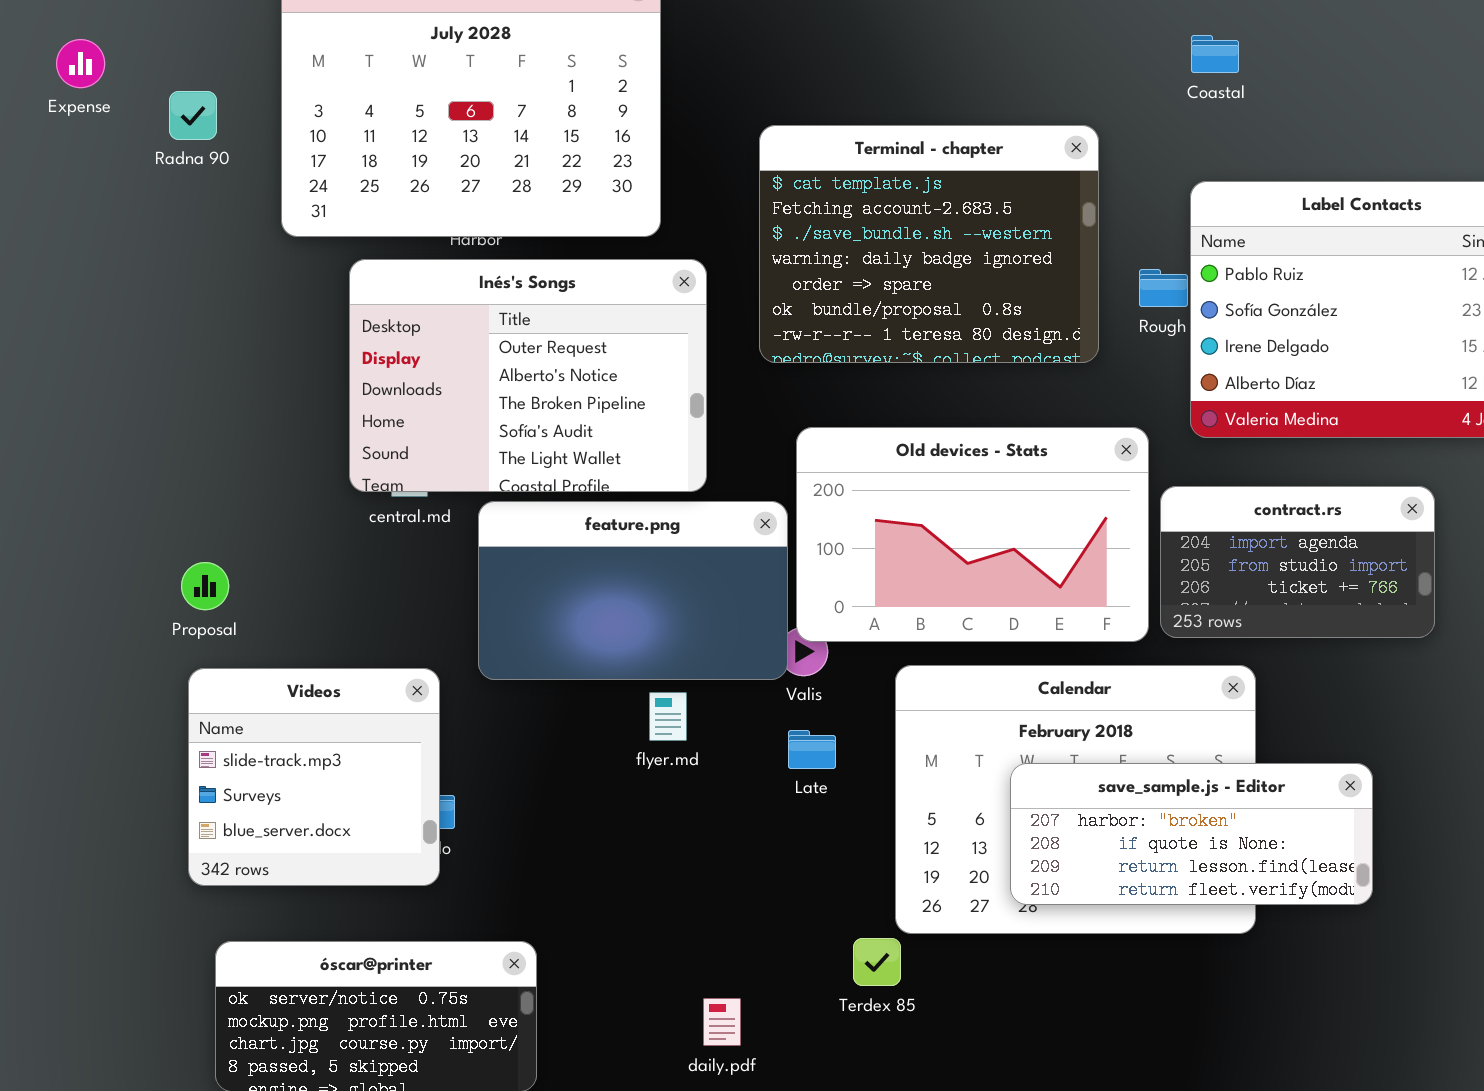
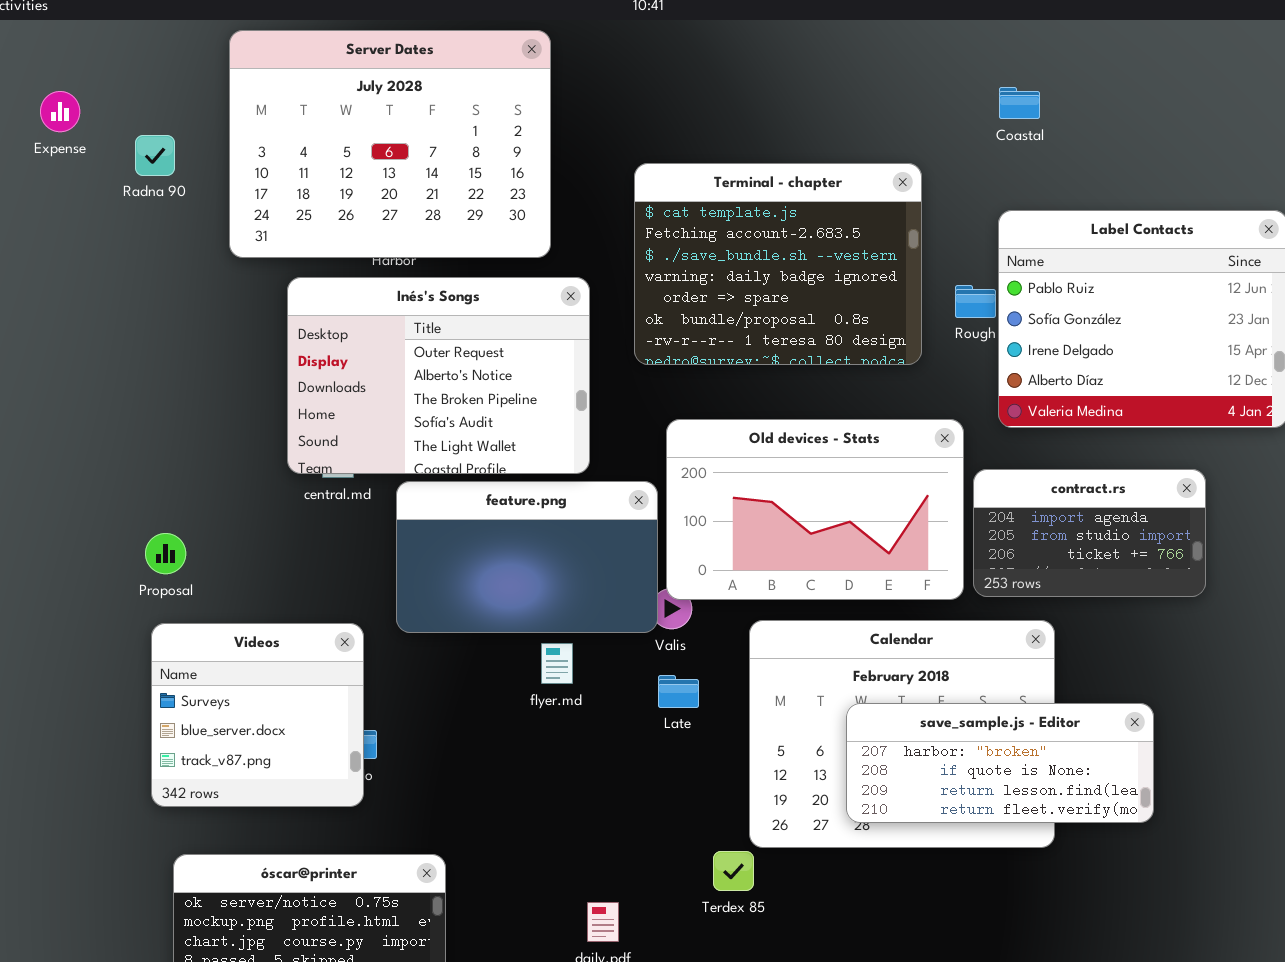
Videos: [188,668,440,886] -> [151,623,364,807], scrolled down 1 row

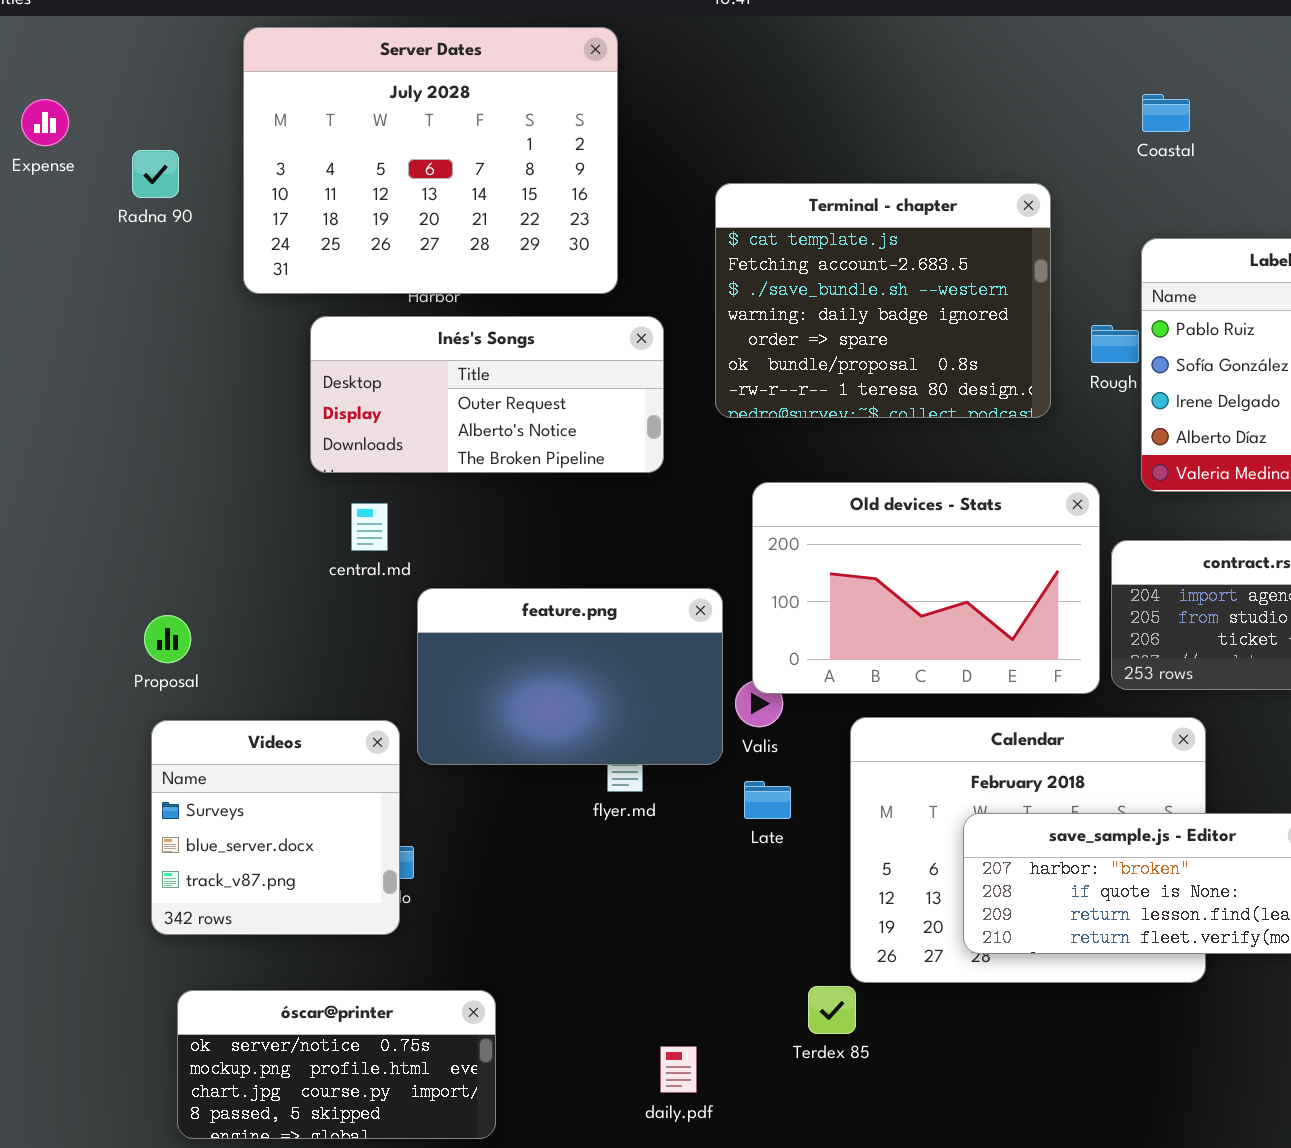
Inés's Songs: [287,277,590,474] -> [310,316,664,473], resized
feature.png: [396,481,658,633] -> [417,588,723,765], moved

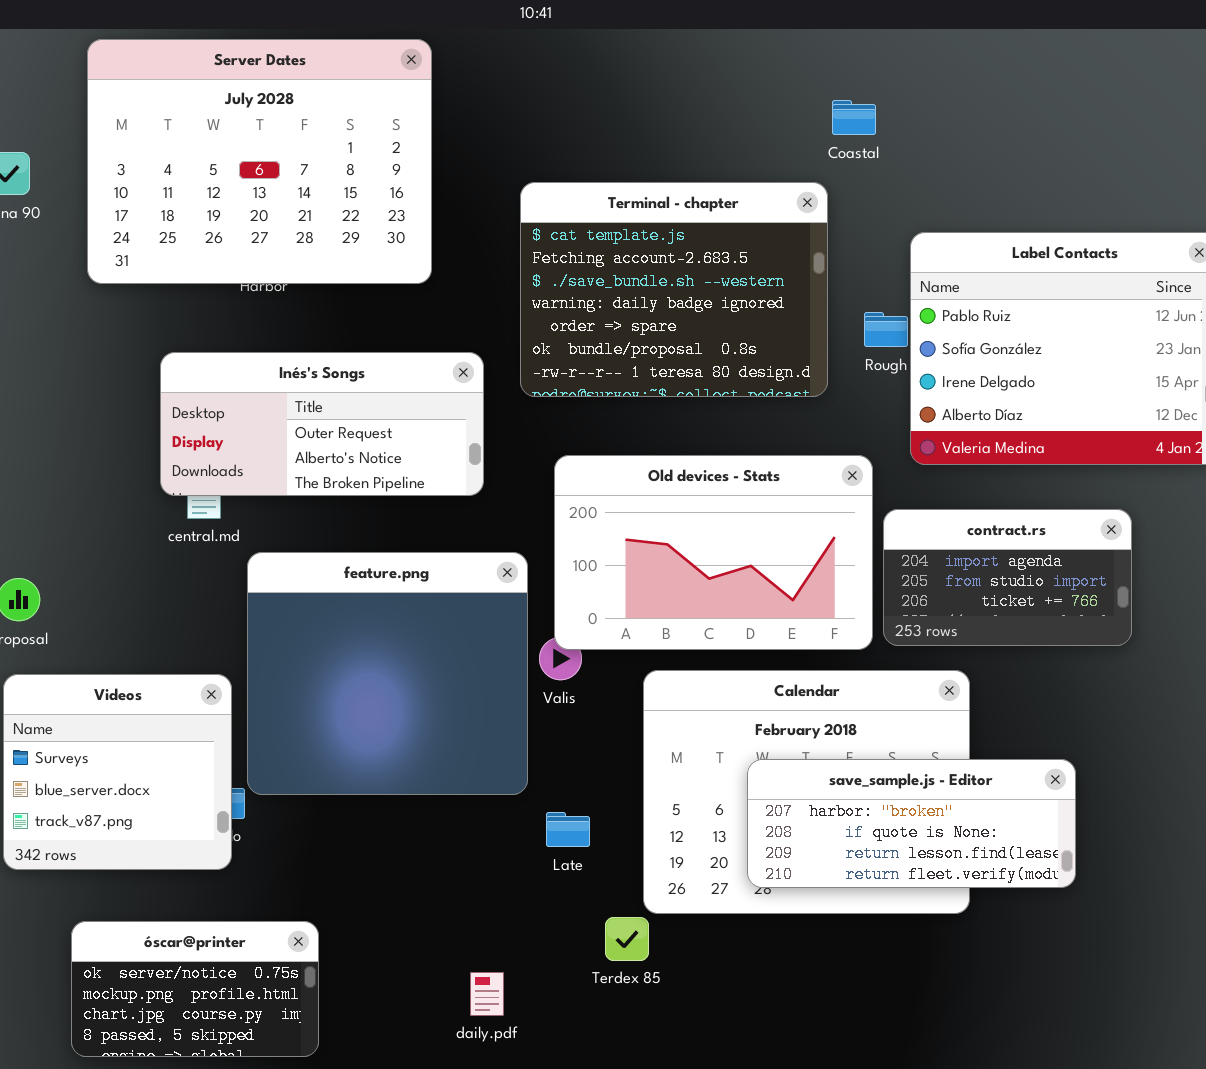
Coastal: [1142,94,1190,132] -> [832,100,876,135], moved
Inés's Songs: [310,316,664,473] -> [160,352,484,496], moved
feature.png: [417,588,723,765] -> [247,552,528,795], resized
Late: [744,781,791,819] -> [546,812,590,847], moved
óscar@printer: [177,990,496,1139] -> [71,921,319,1057], resized

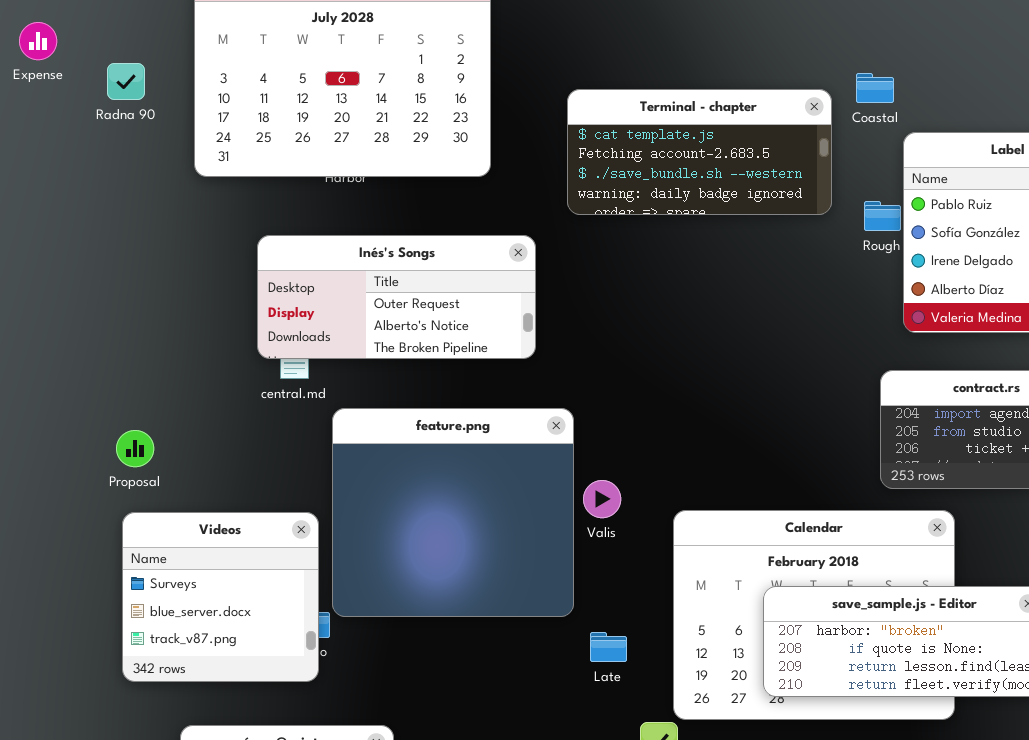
Coastal: [832,100,876,135] -> [856,73,894,103], moved
Terminal - chapter: [520,182,828,397] -> [567,89,832,215], resized
Old devices - Stats: [554,455,873,650] -> none, closed

